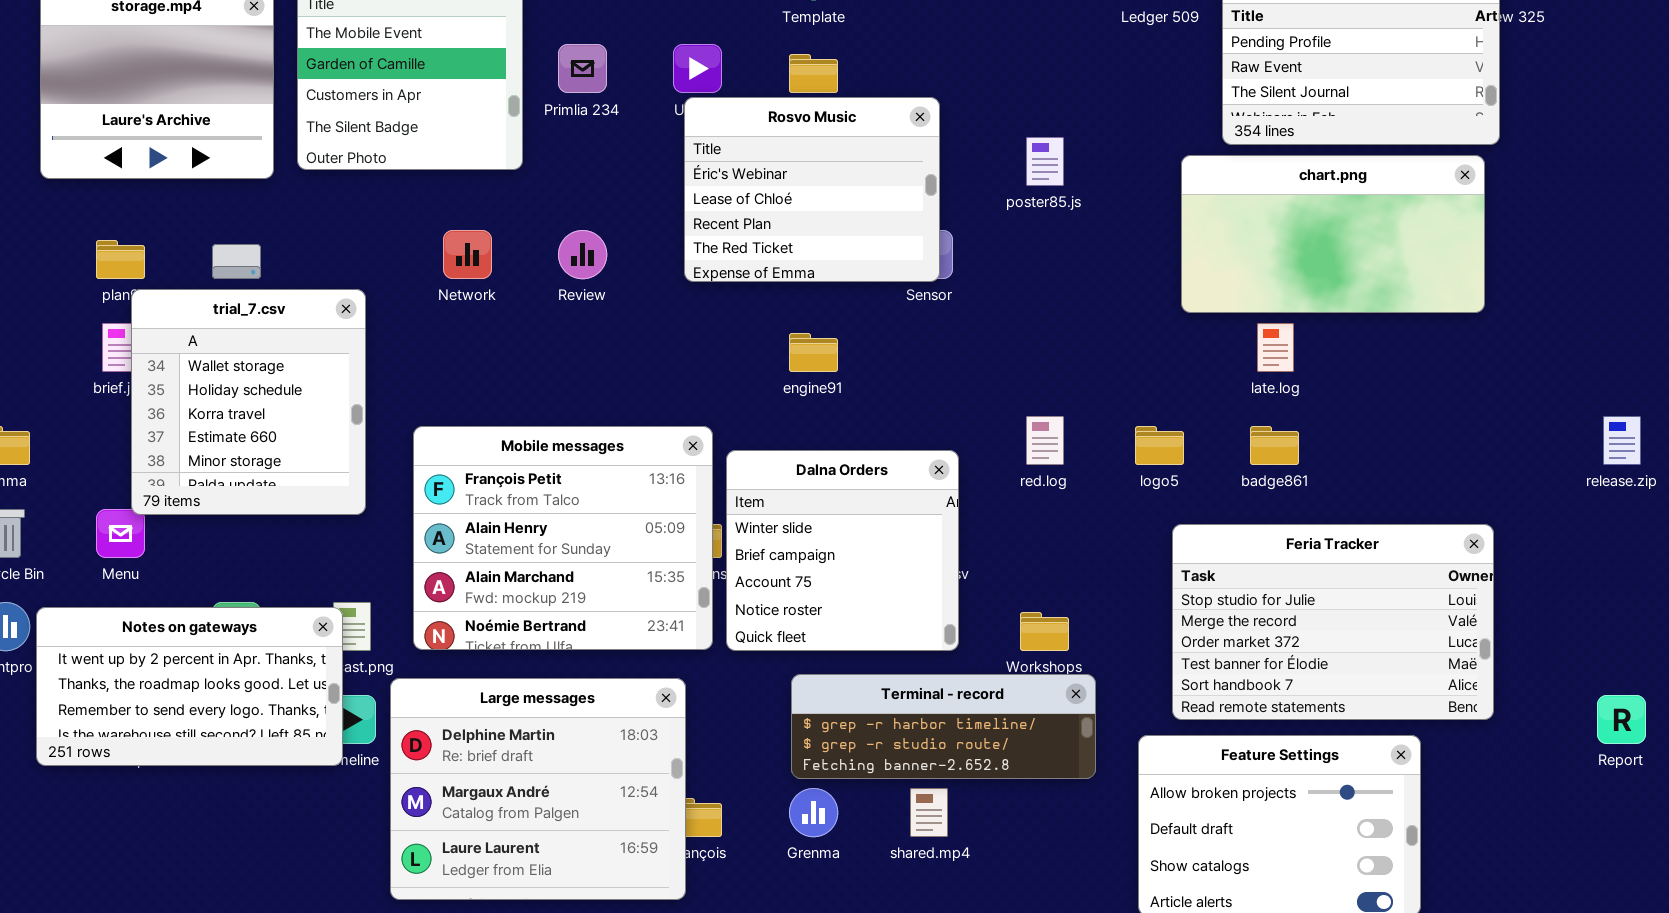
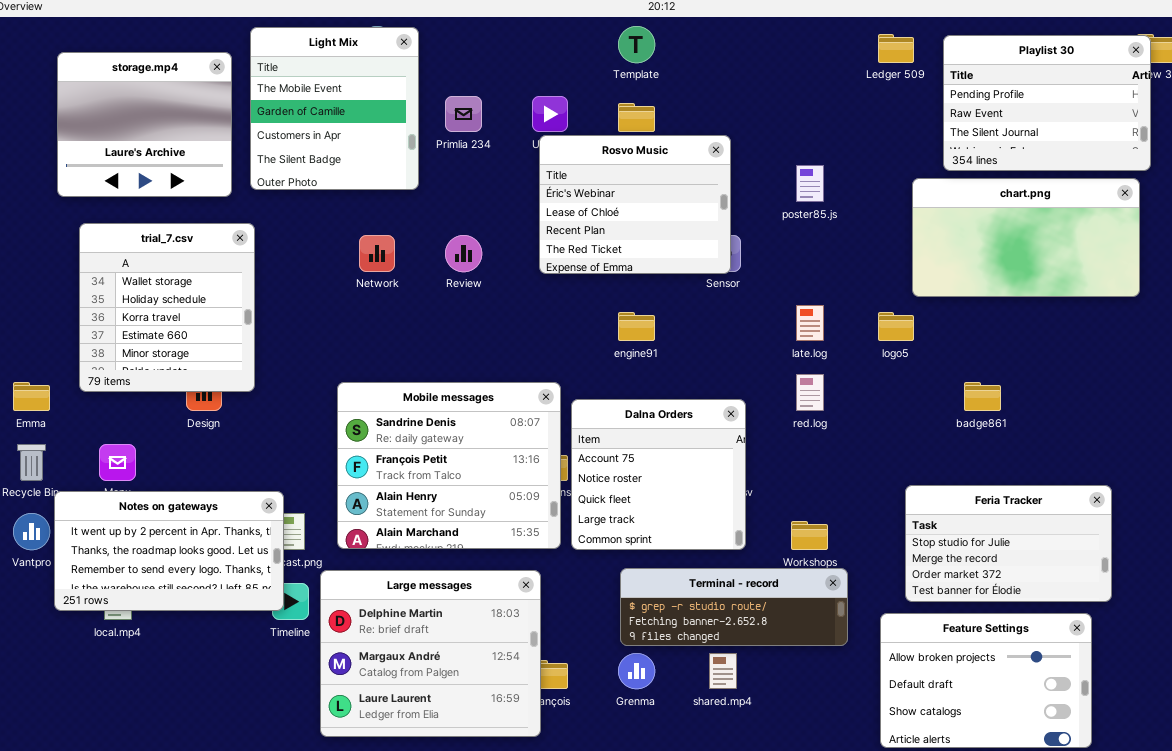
trial_7.csv: [131,289,366,515] -> [79,223,255,392], moved
late.log: [1257,323,1294,372] -> [796,305,824,341], moved
Mobile messages: [413,426,713,650] -> [337,382,561,549], scrolled up 1 row
logo5: [1135,426,1184,465] -> [878,312,914,341], moved
Dalna Orders: [726,450,959,651] -> [571,399,746,550], scrolled down 2 rows
Feria Tracker: [1172,524,1494,720] -> [905,485,1112,602], resized
Notes on gateways: [36,607,343,766] -> [54,491,284,611], moved
Terminal - record: [791,674,1096,779] -> [620,568,848,646], scrolled down 1 row

